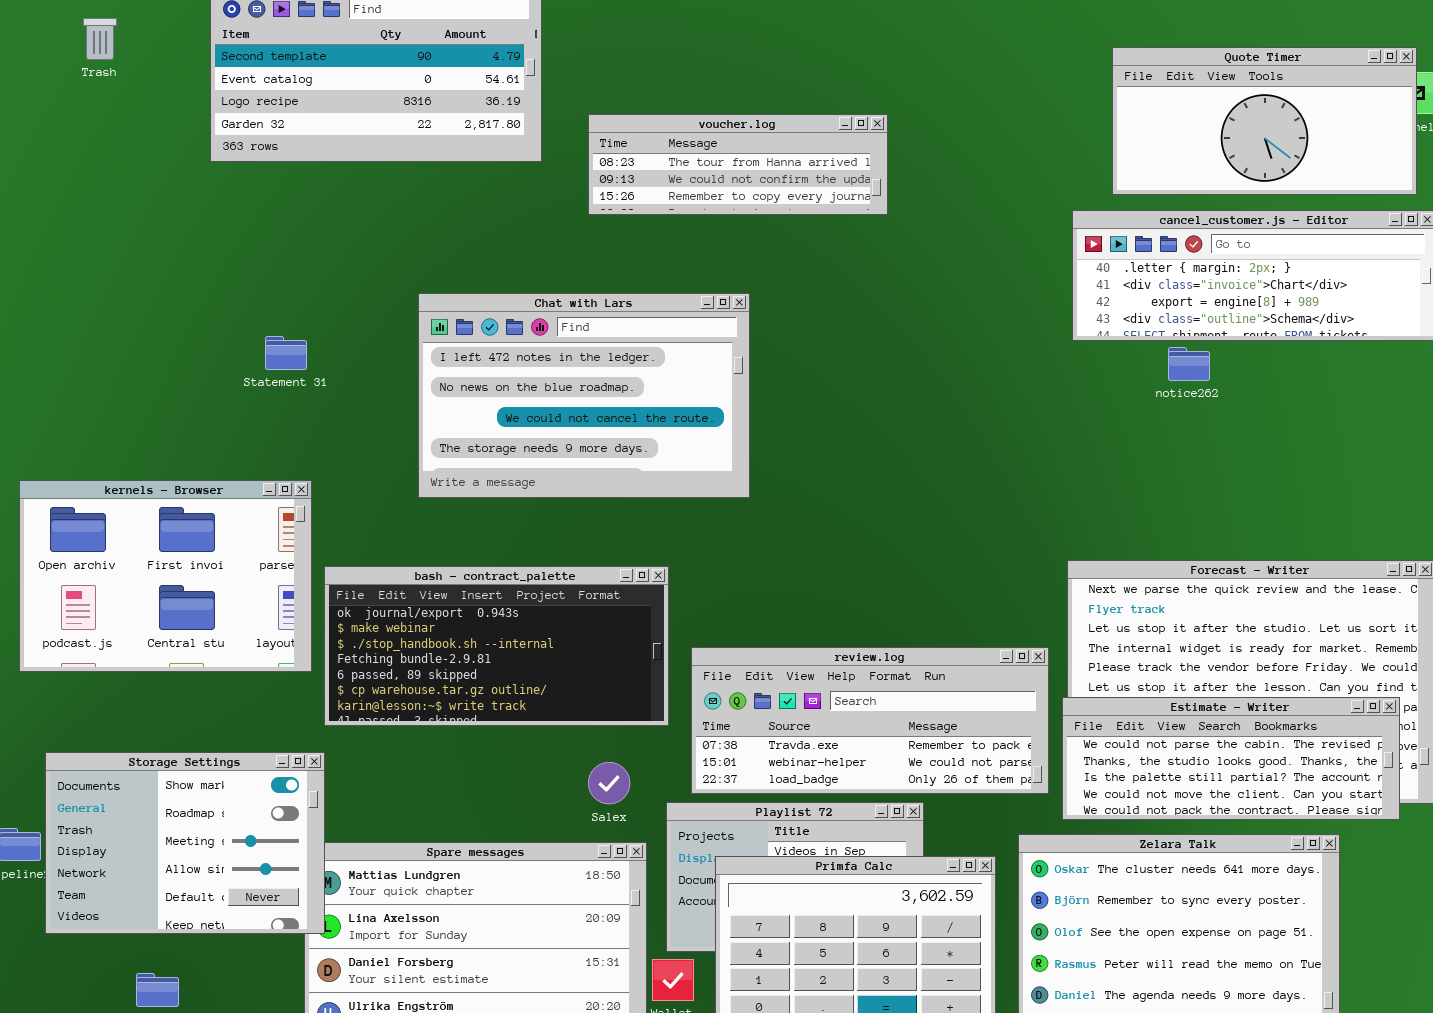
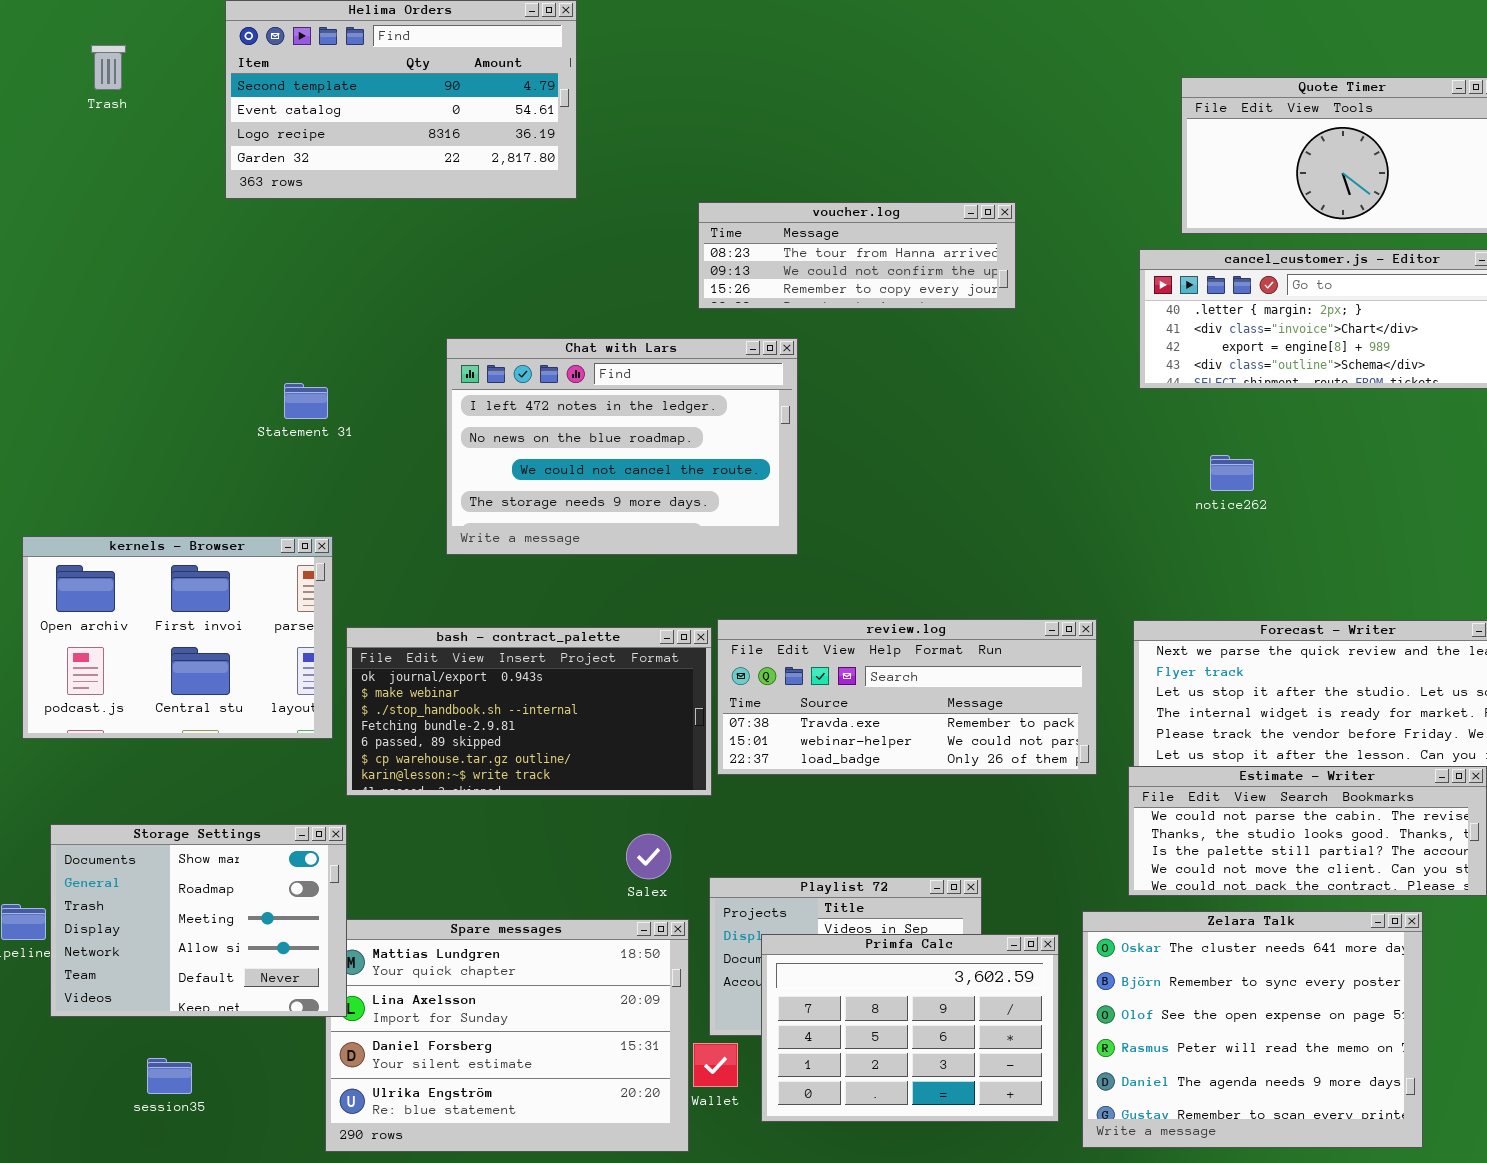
voucher.log: [588,114,888,215] -> [698,202,1016,309], moved
notice262: [1168,347,1210,381] -> [1210,455,1254,491], moved
review.log: [691,647,1049,794] -> [717,619,1097,775], moved

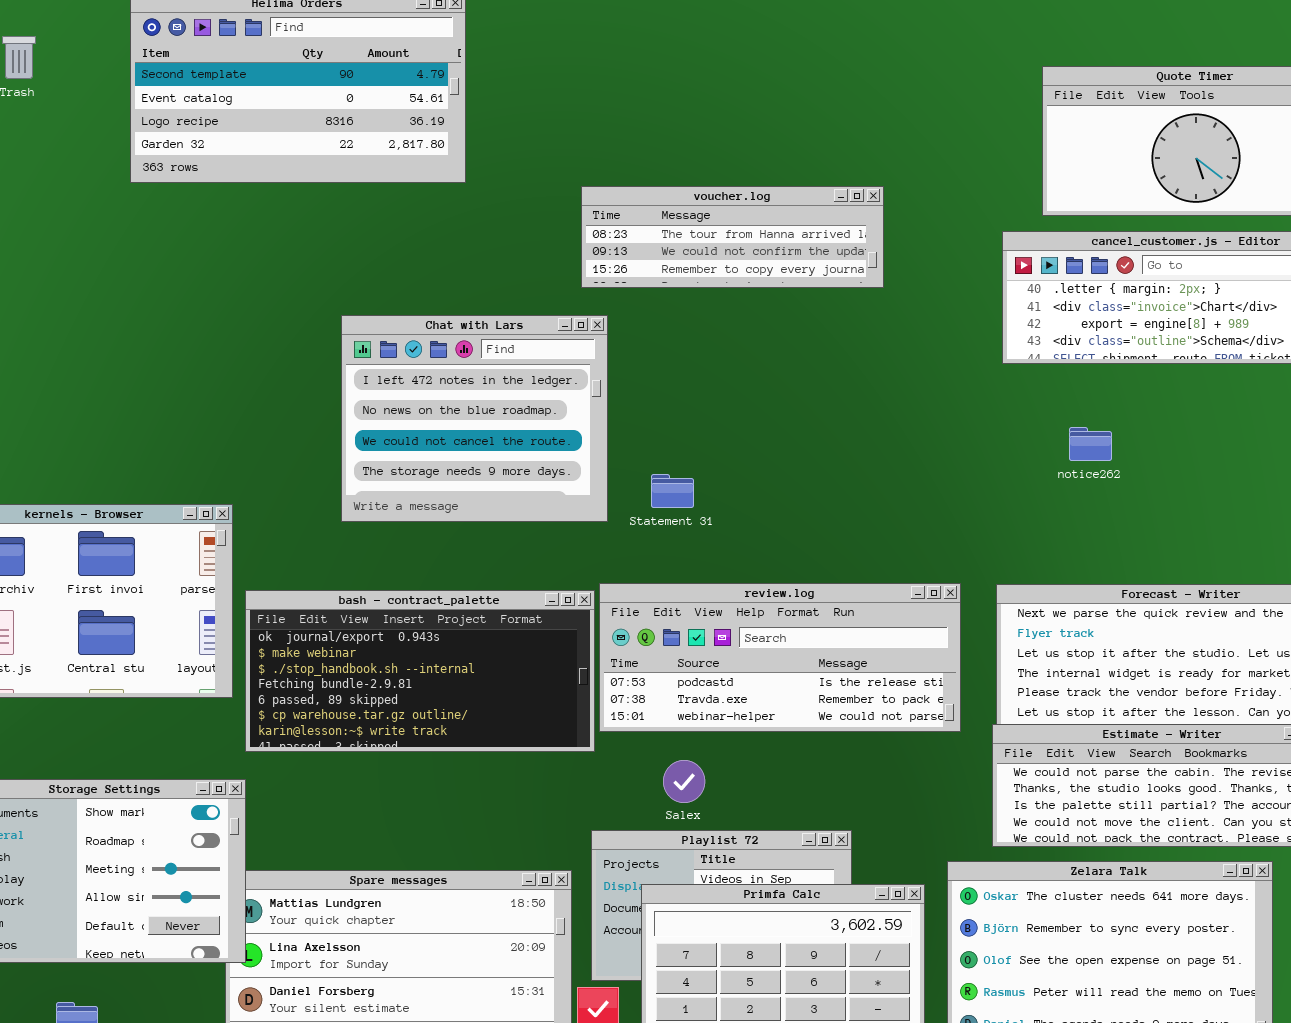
Chat with Lars: [446,338,798,555] -> [341,315,608,522], resized
Statement 31: [284,383,328,419] -> [651,474,694,508], moved
review.log: [717,619,1097,775] -> [599,583,961,732], scrolled up 1 row
Salex: [626,834,671,879] -> [663,760,705,803], moved

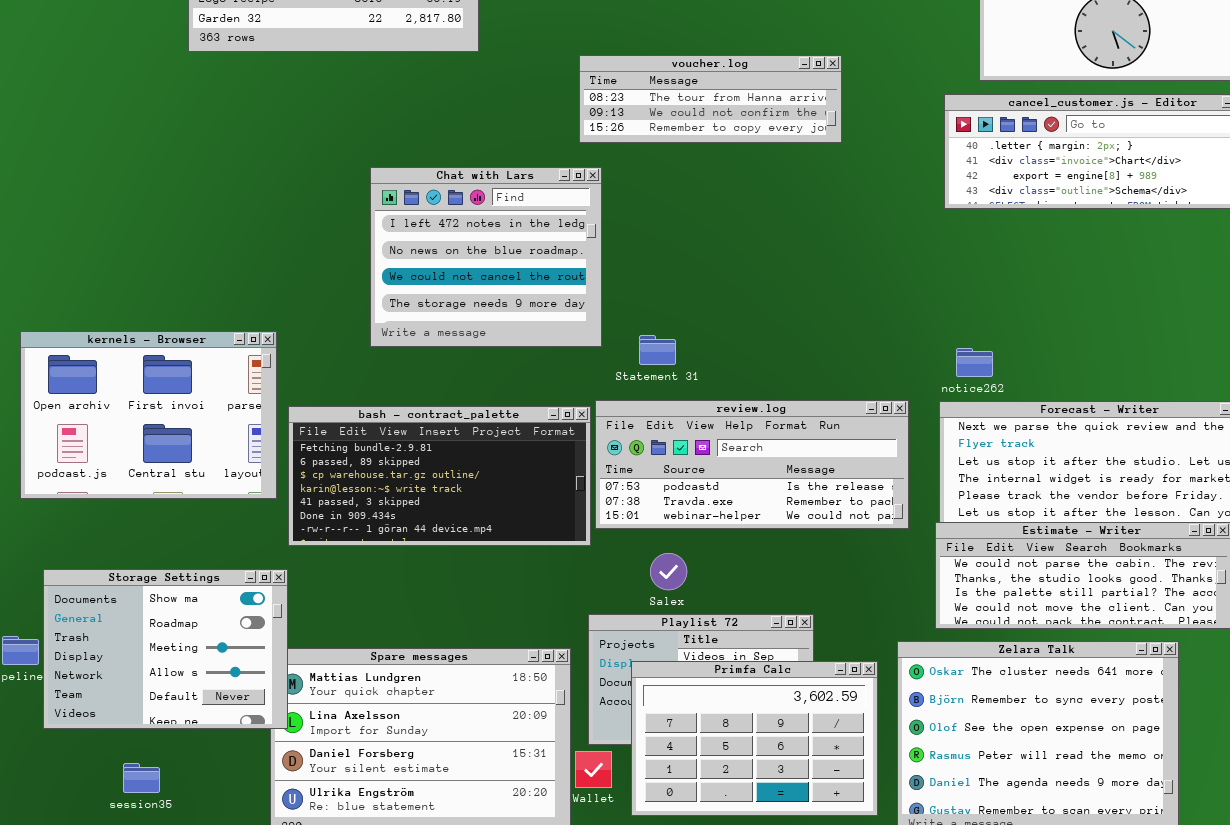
notice262: [1069,427,1112,461] -> [956,348,993,377], moved
Statement 31: [651,474,694,508] -> [639,335,676,365], moved
bash - contract_palette: [245,590,595,752] -> [288,406,591,546], scrolled down 3 rows

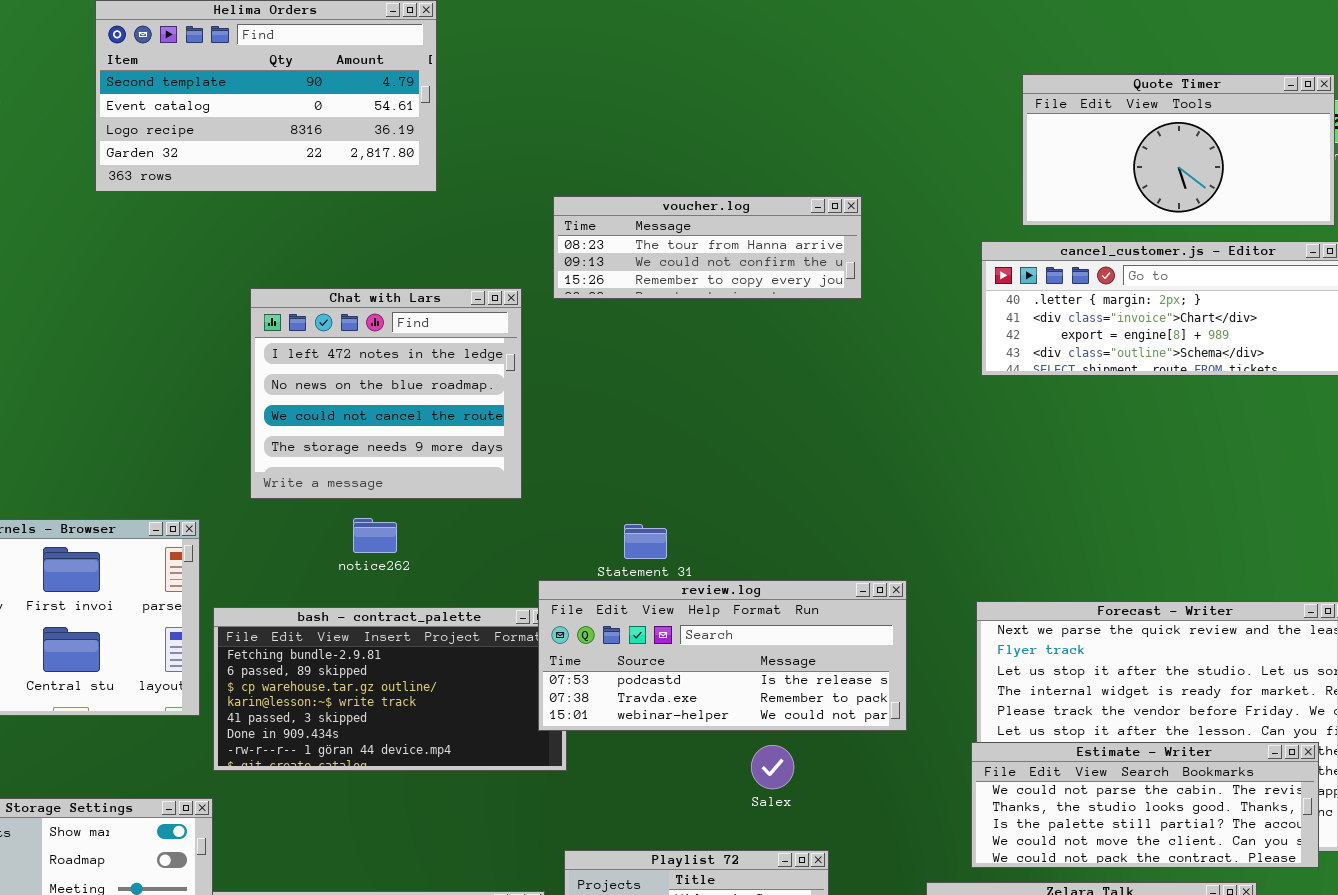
Chat with Lars: [370,167,602,347] -> [250,288,522,499], moved
notice262: [956,348,993,377] -> [353,518,397,553], moved
review.log: [595,400,909,529] -> [538,580,907,731], moved
Salex: [650,553,687,590] -> [751,745,794,789], moved

